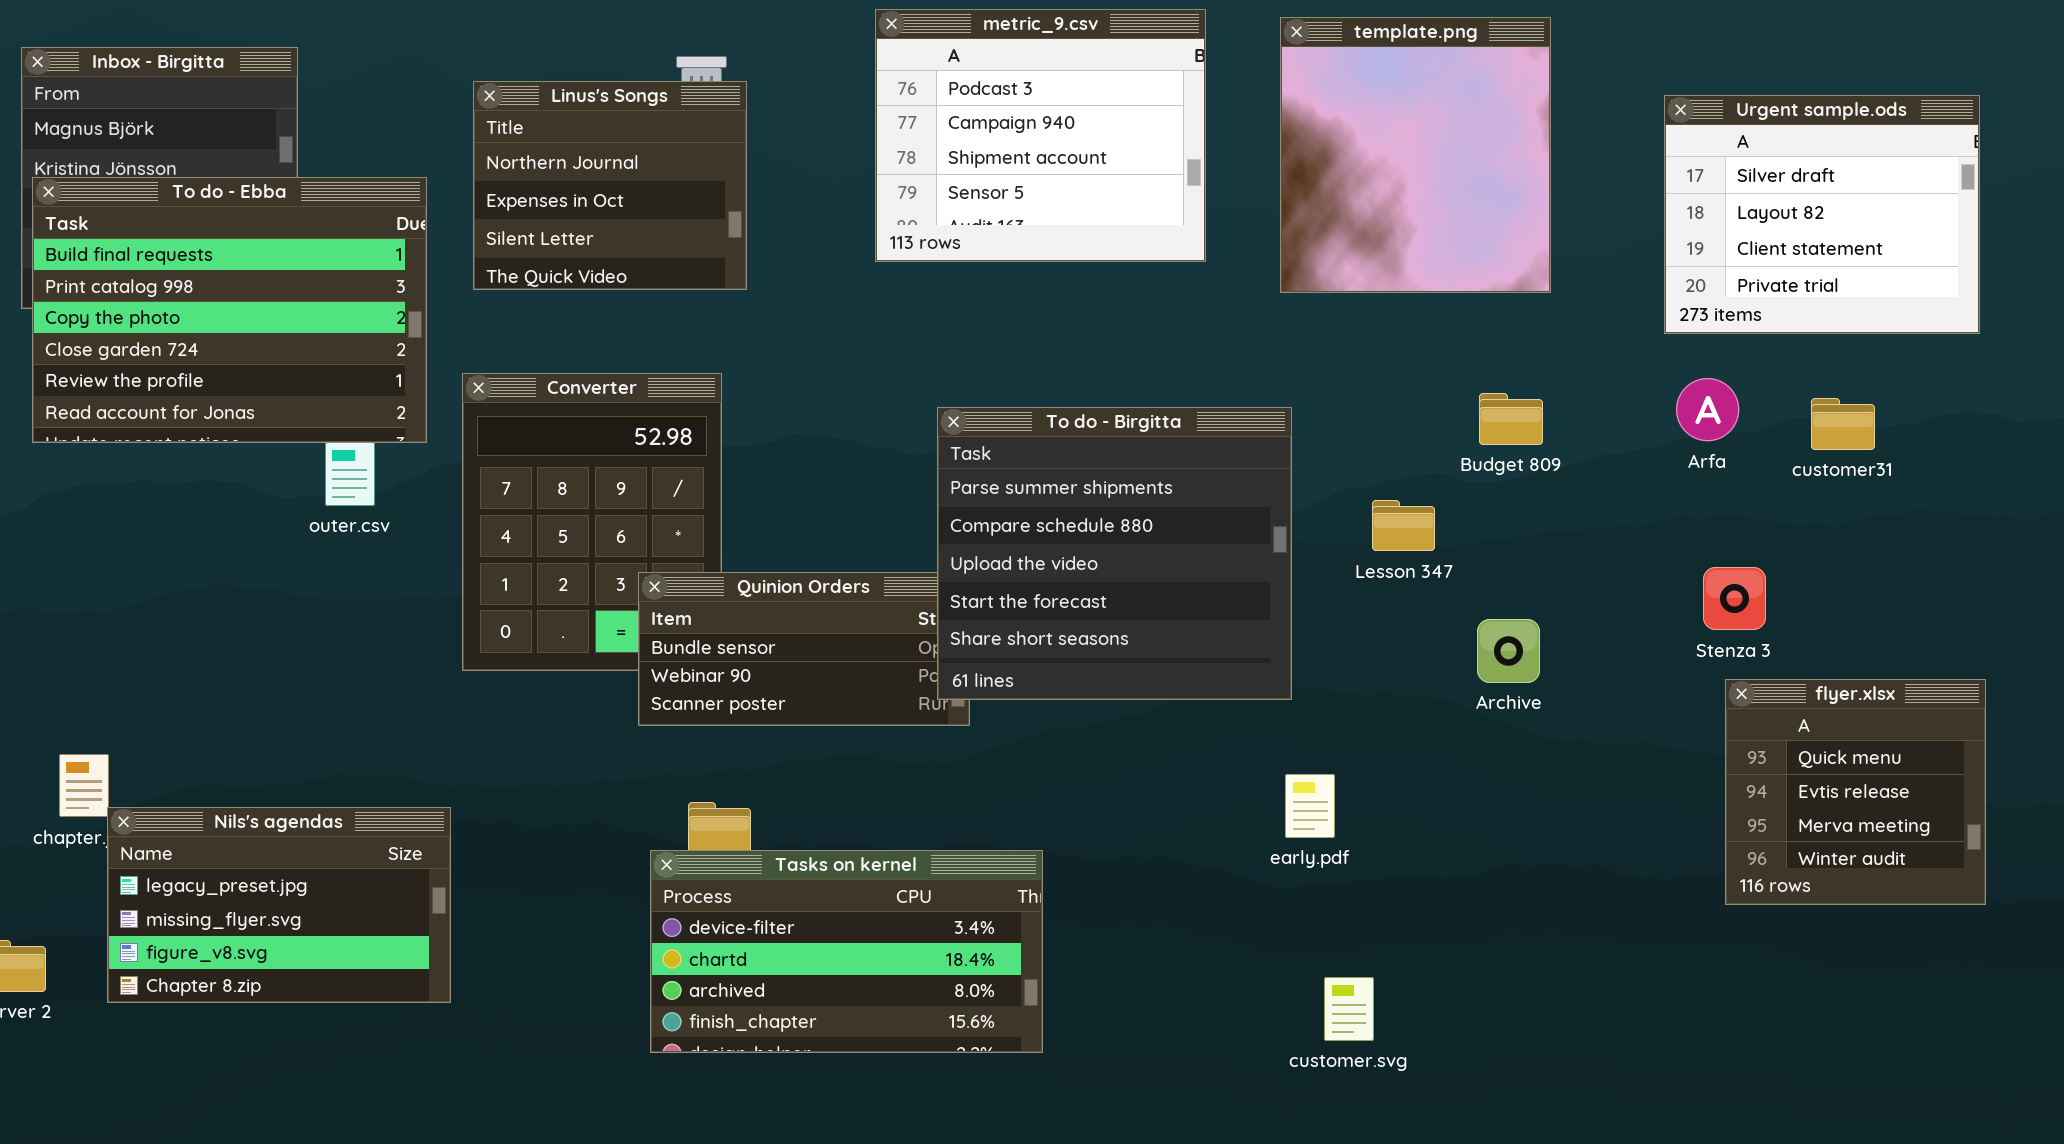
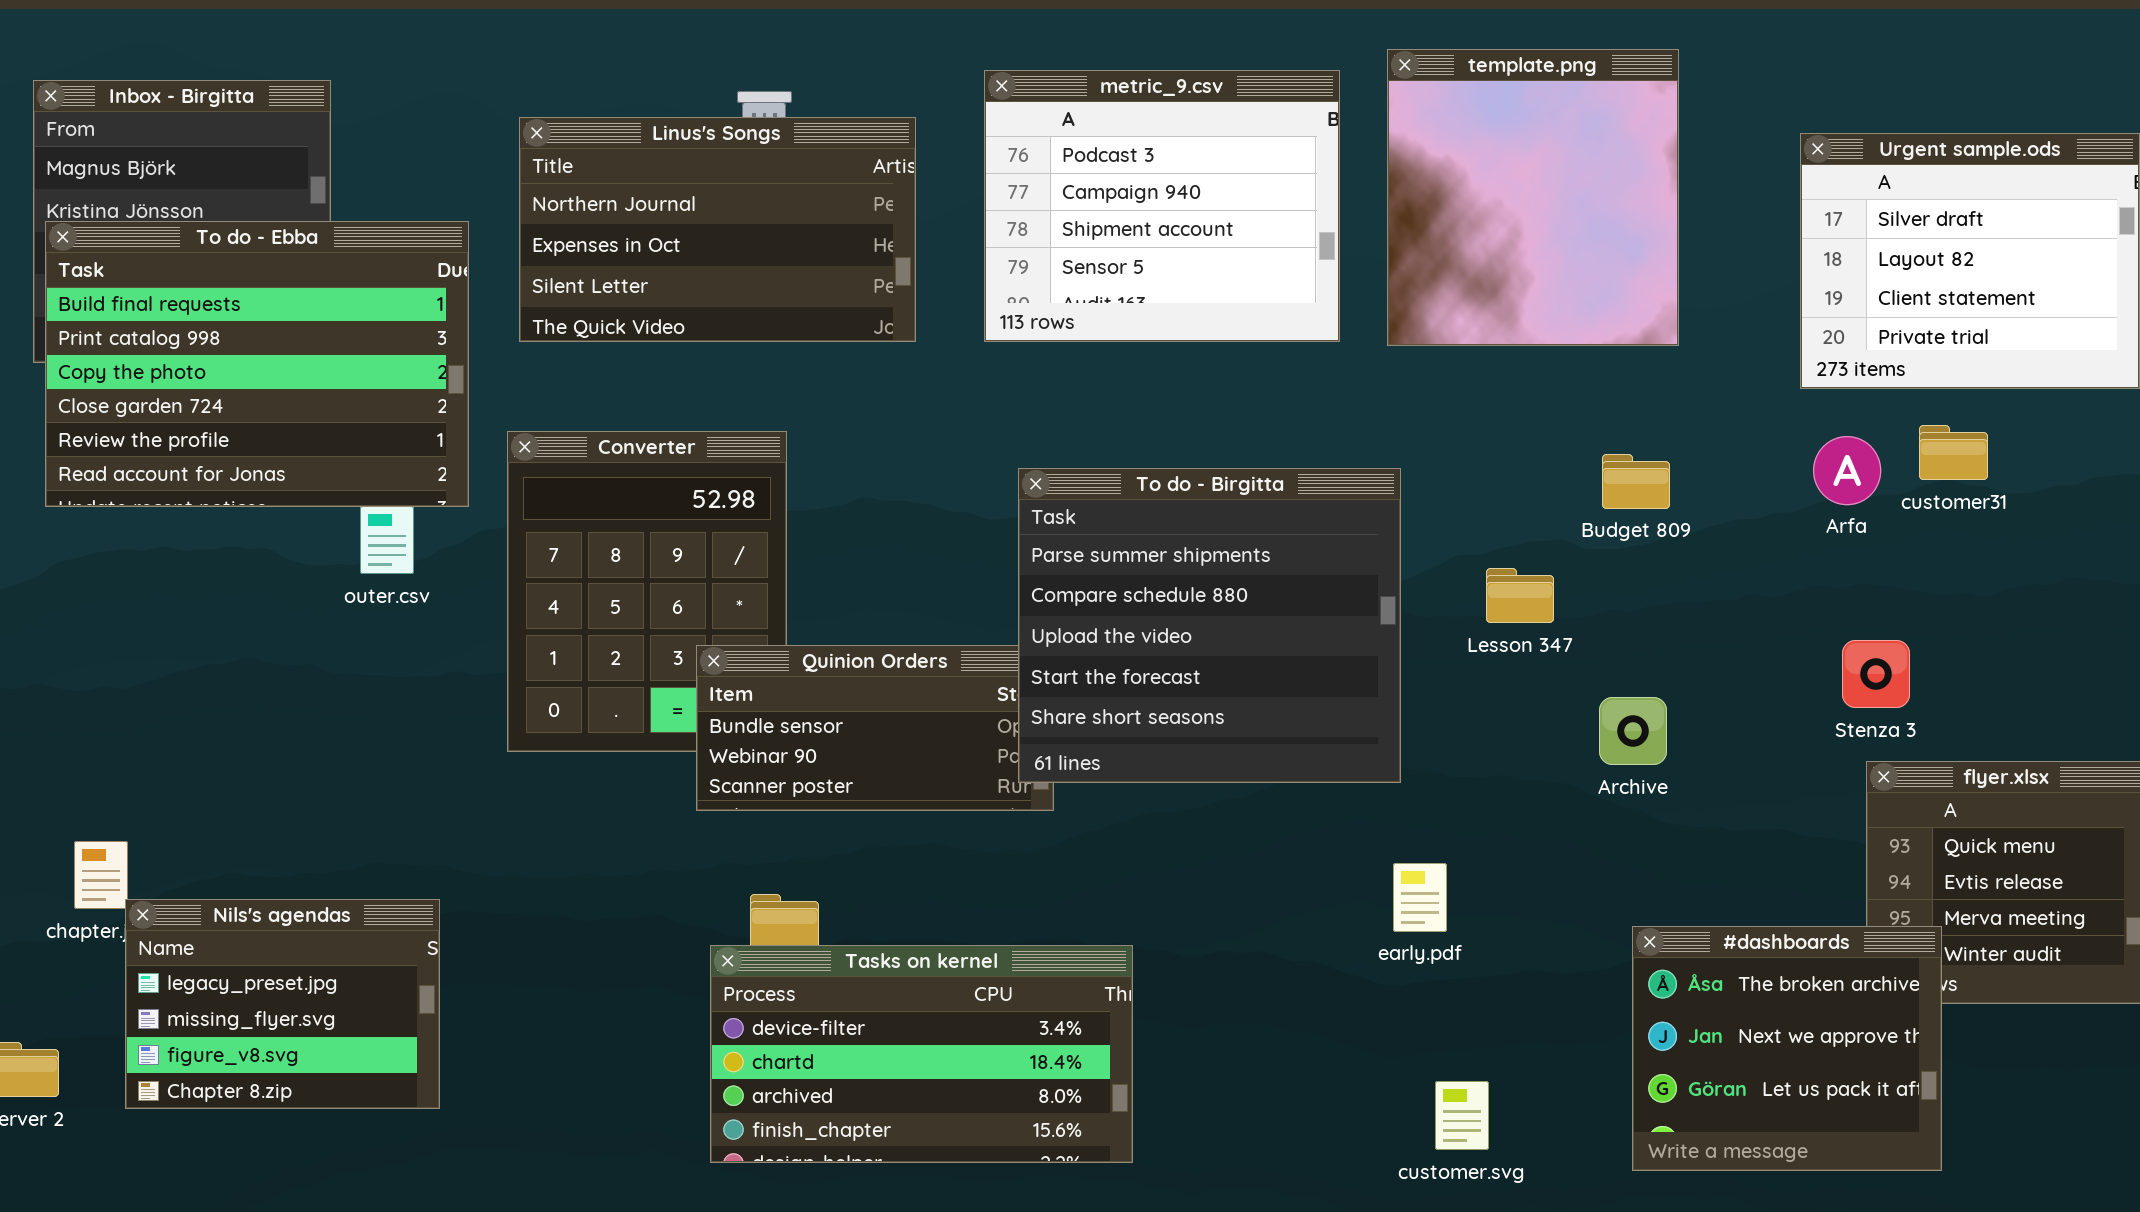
metric_9.csv: [875,9,1206,262] -> [984,70,1340,342], moved
Linus's Songs: [473,81,747,290] -> [519,117,916,342], resized
customer31: [1811,398,1875,450] -> [1919,425,1988,480], moved
Nils's agendas: [107,807,451,1003] -> [125,899,440,1109], resized
#dashboards: none -> [1632,926,1942,1171], opened

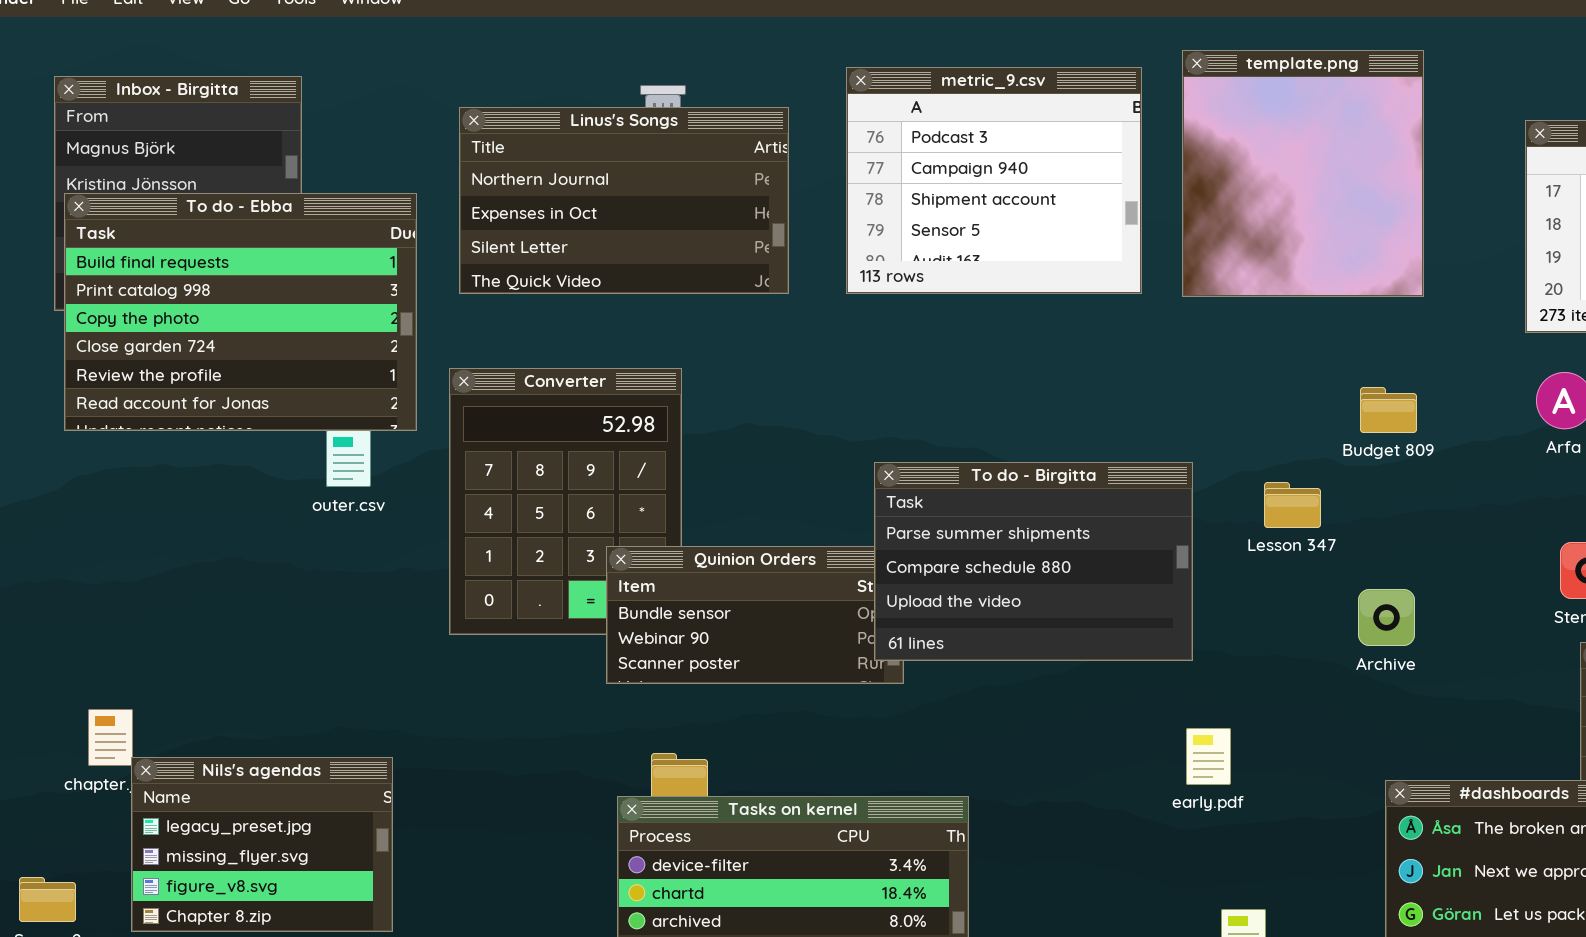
To do - Birgitta: [1018,468,1401,783] -> [874,462,1193,661], resized

